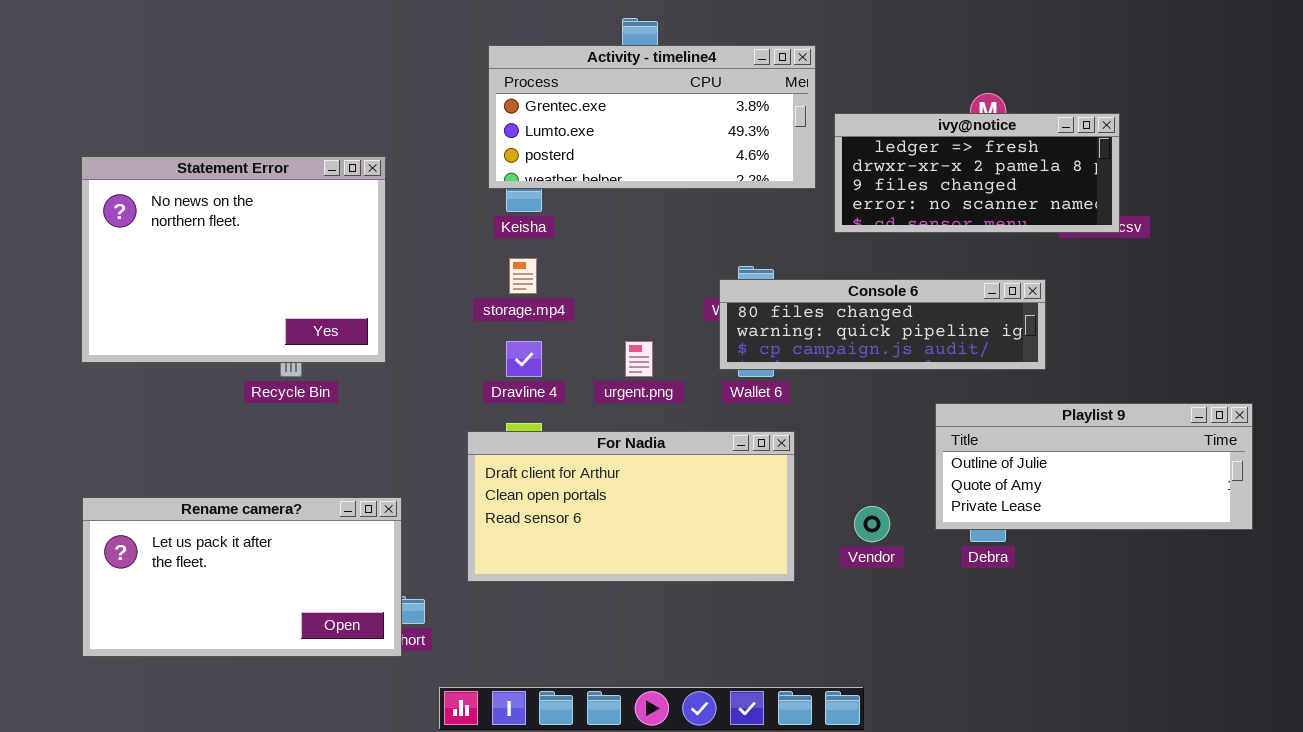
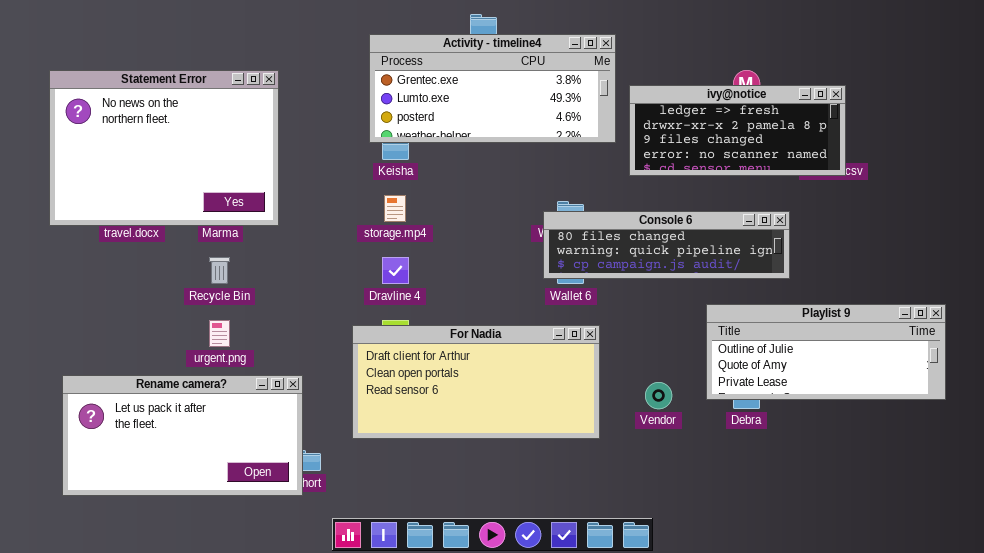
Statement Error: [81,156,386,363] -> [49,70,279,226], moved
urgent.png: [625,341,653,377] -> [209,320,230,347], moved

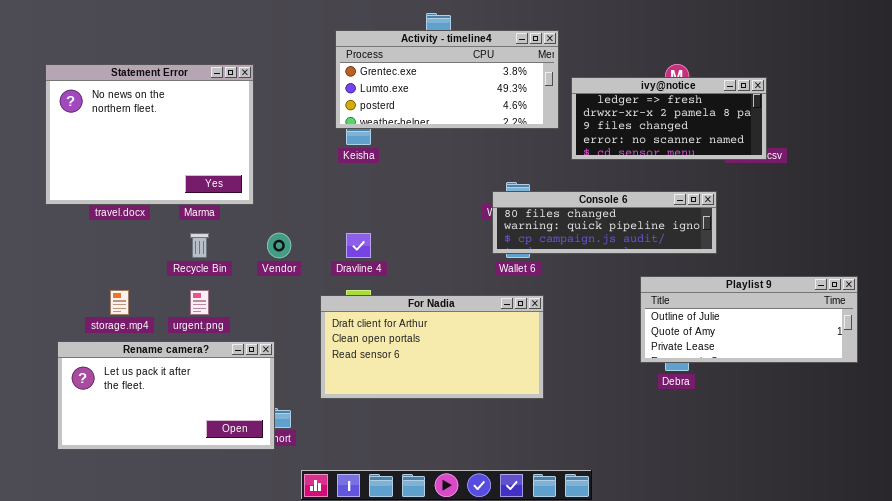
storage.mp4: [384,195,406,222] -> [110,290,129,315], moved
Vendor: [645,382,672,409] -> [267,233,291,258], moved

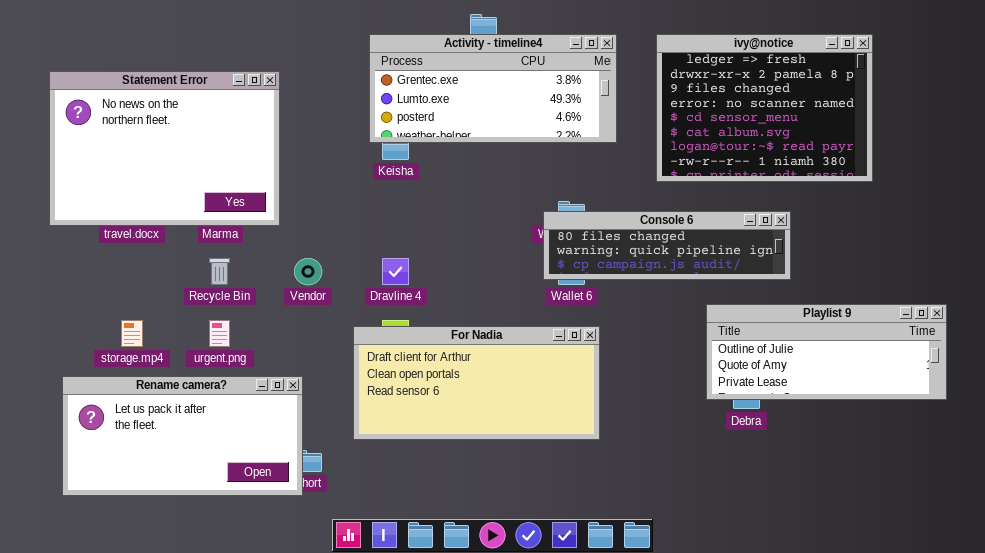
ivy@notice: [571,77,767,160] -> [656,34,873,182], moved, resized

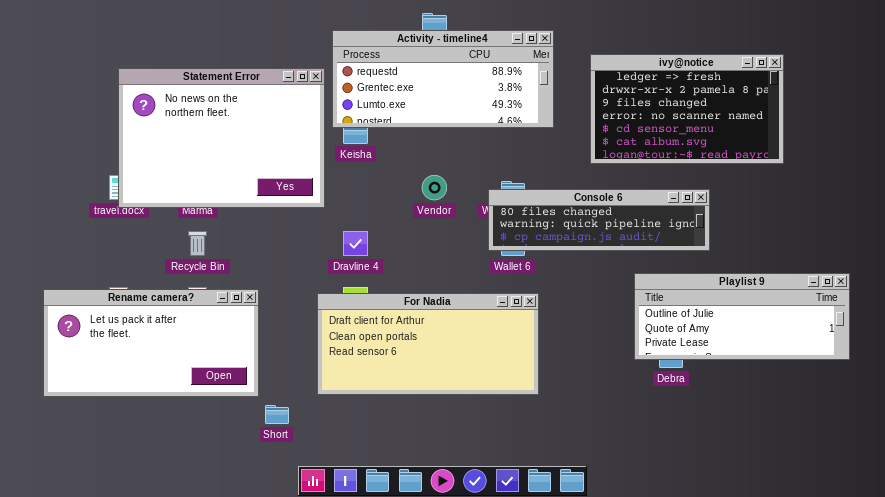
Activity - timeline4: [369,34,617,143] -> [332,30,554,128], scrolled up 1 row
ivy@notice: [656,34,873,182] -> [590,54,784,164], resized
Statement Error: [49,71,280,226] -> [118,68,325,208], moved
Vendor: [294,258,322,285] -> [422,175,447,200], moved
Rename camera?: [62,376,303,496] -> [43,289,259,397], moved

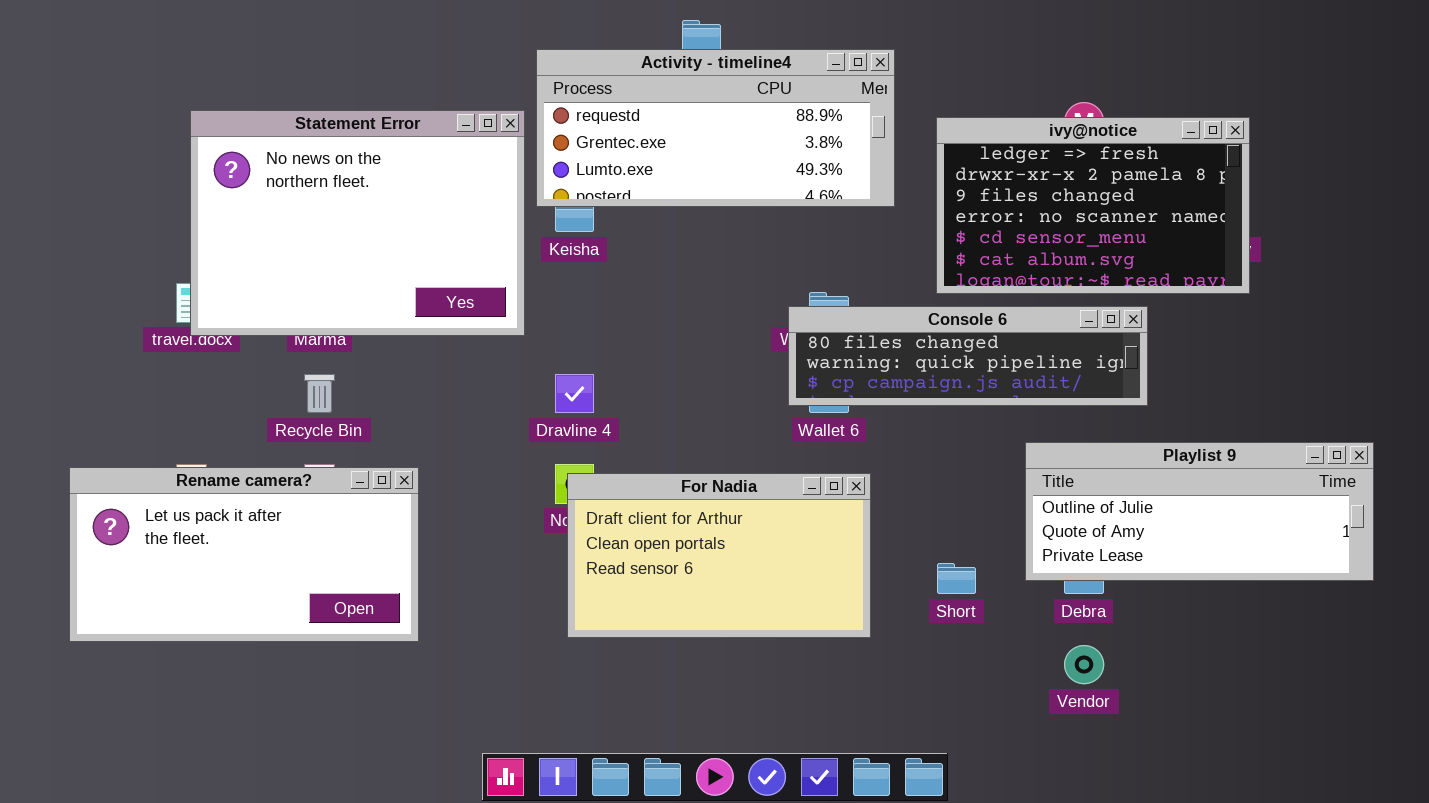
ivy@notice: [590,54,784,164] -> [936,117,1250,294], moved
Vendor: [422,175,447,200] -> [1064,645,1104,684], moved
For Nadia: [317,293,539,395] -> [567,473,871,638], resized
Short: [265,405,289,424] -> [937,563,976,594], moved

